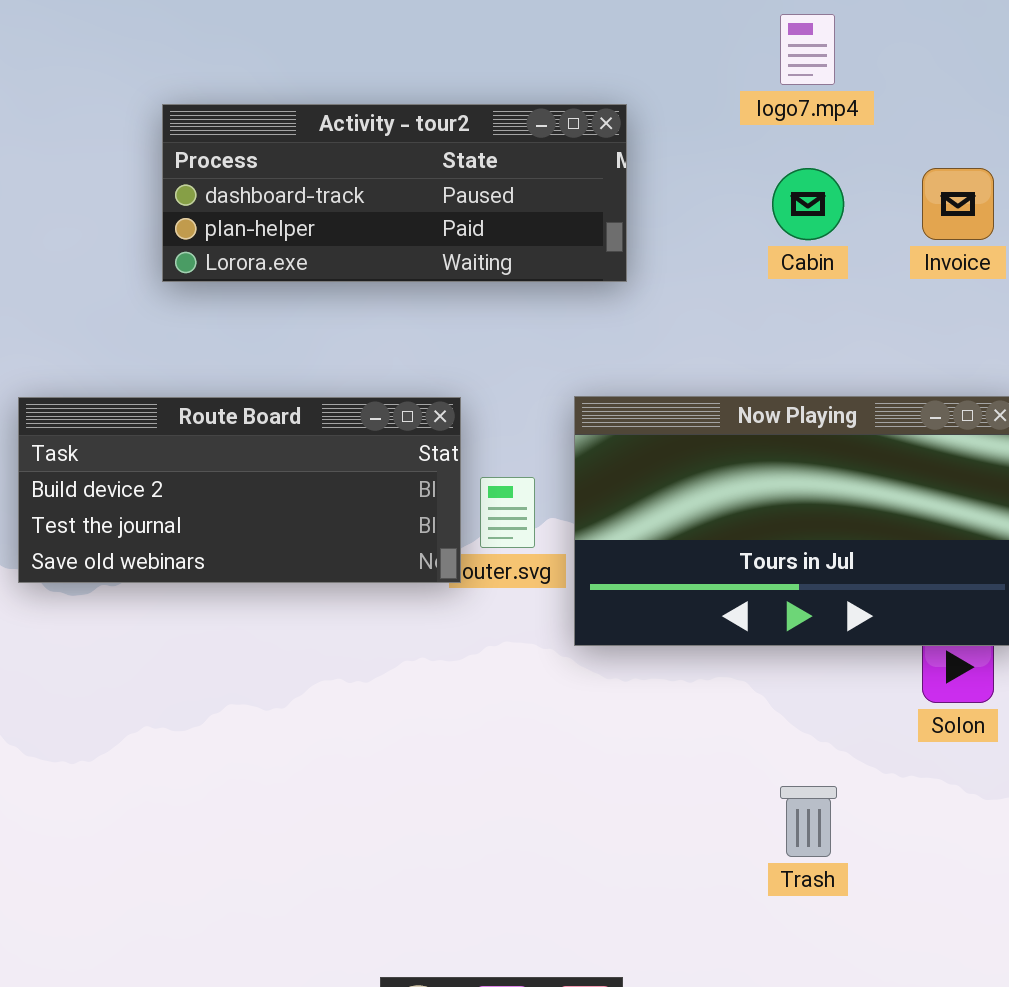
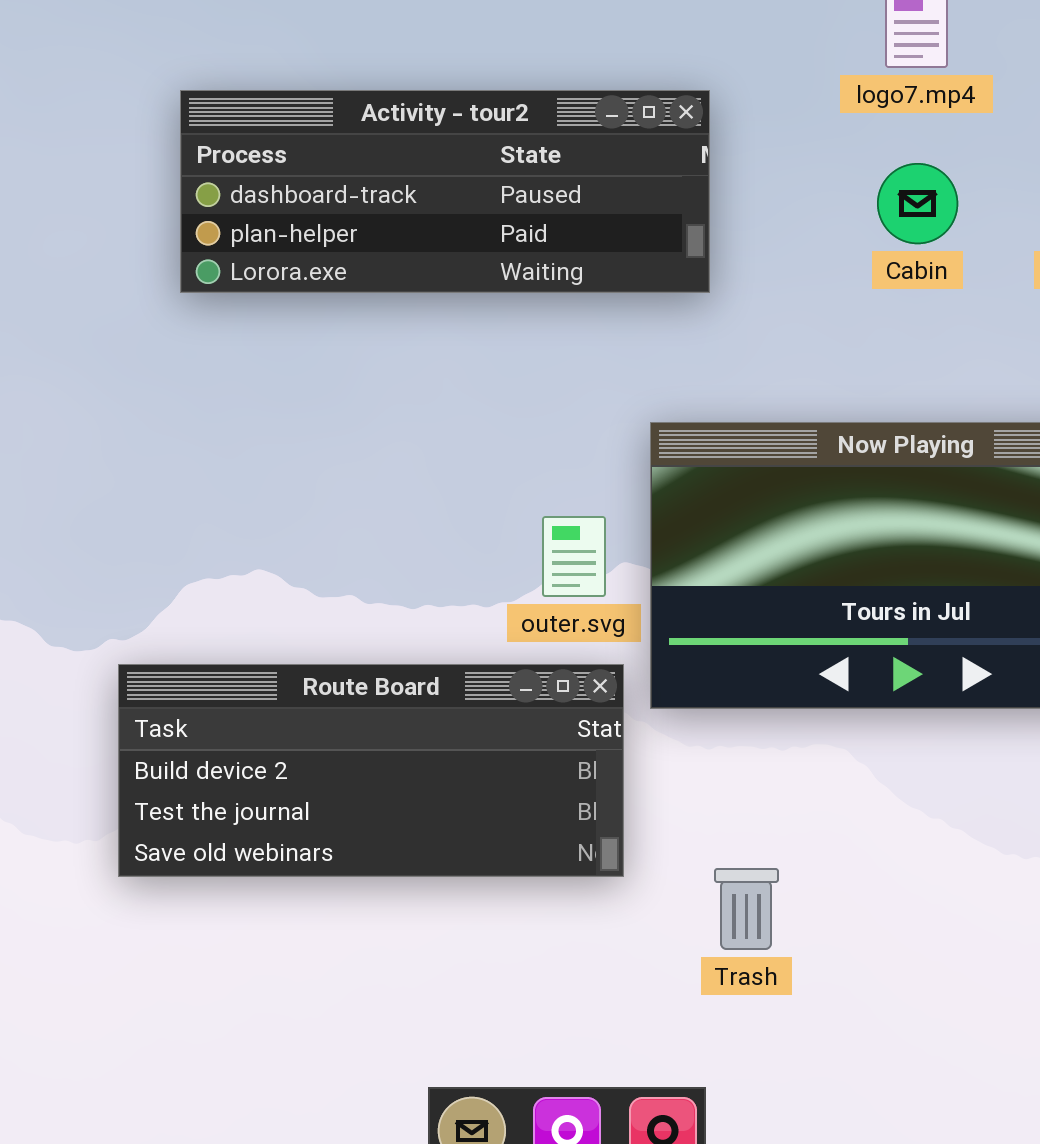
Route Board: [18,397,461,583] -> [118,664,624,877], moved
Trash: [780,786,837,857] -> [714,868,779,950], moved

